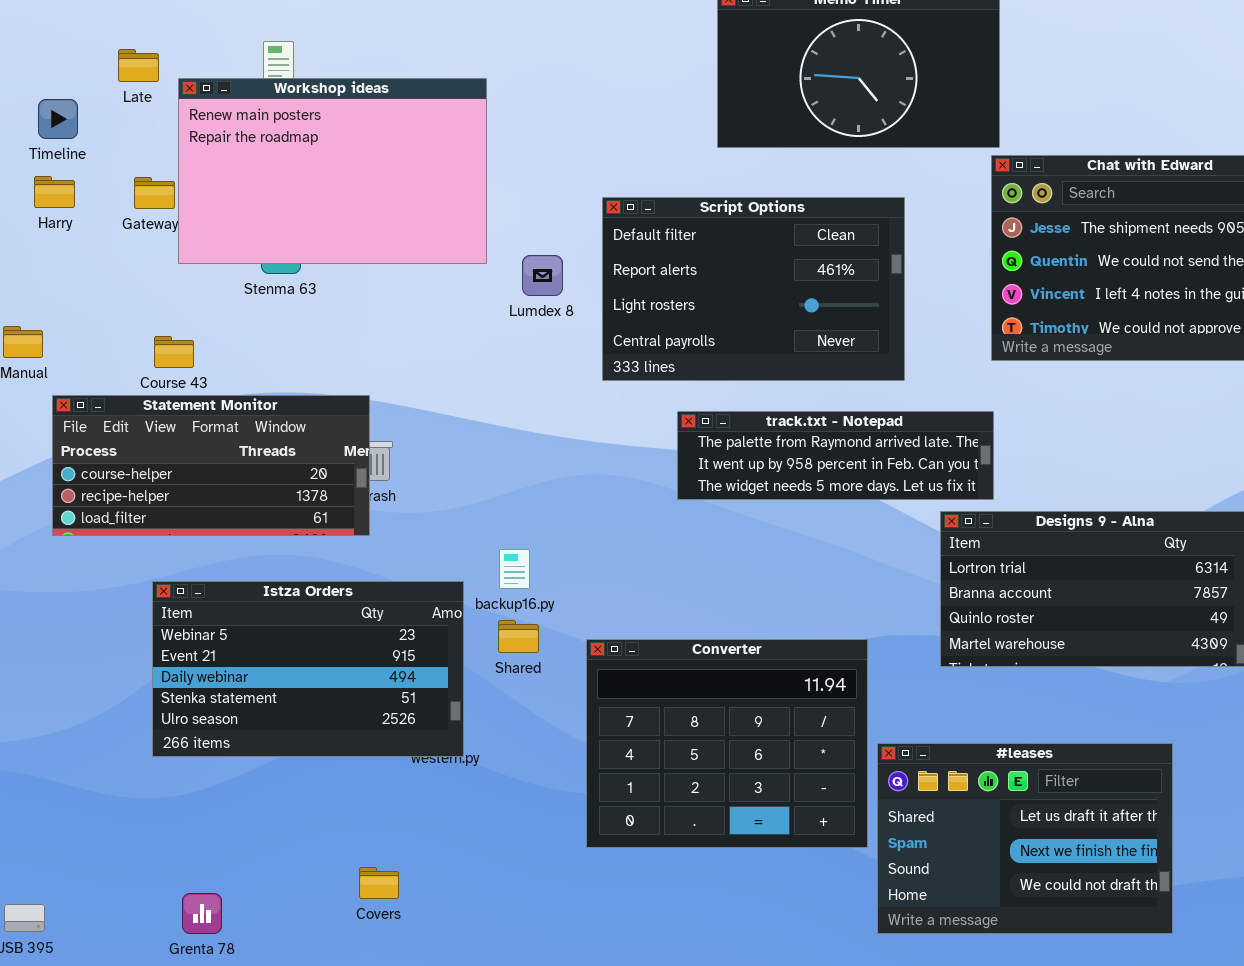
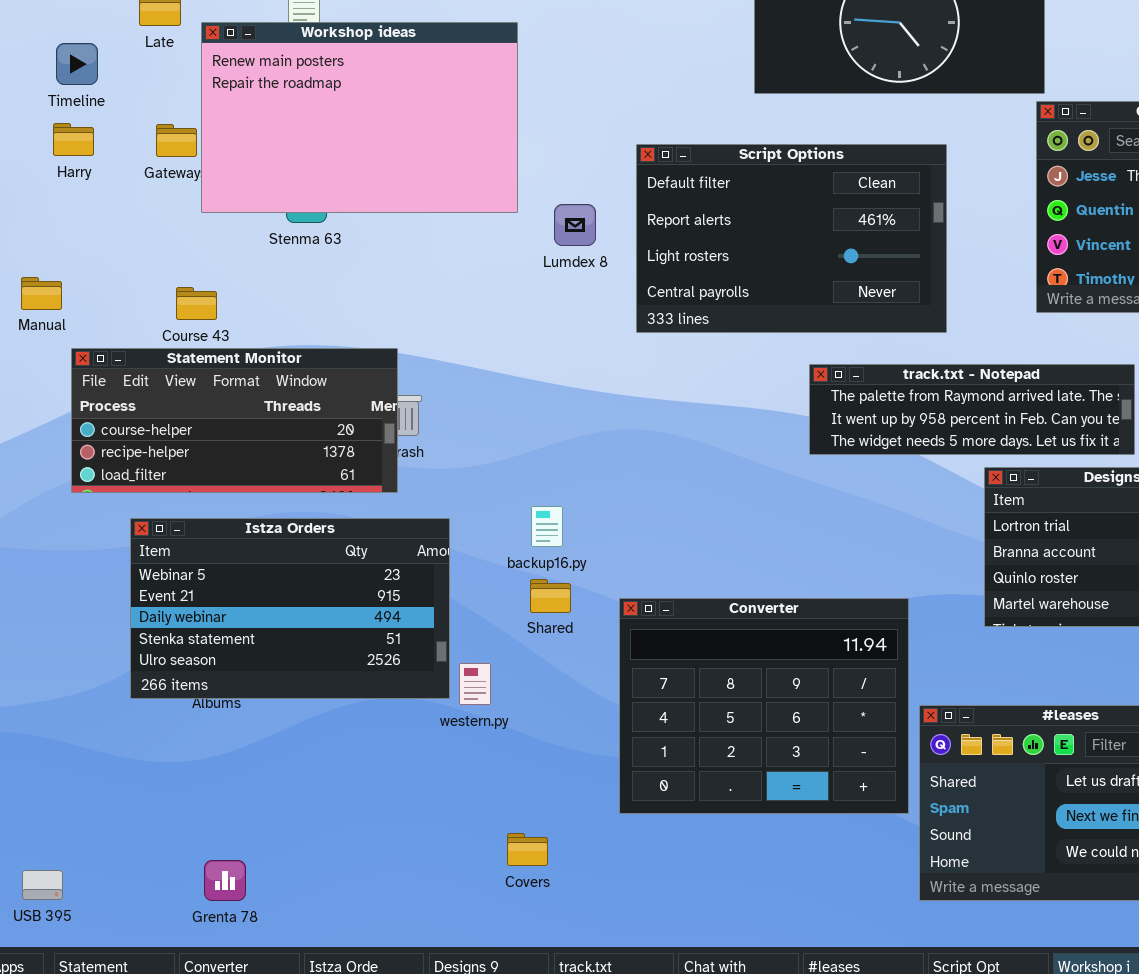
track.txt - Notepad: [677,411,994,500] -> [809,364,1135,455], moved
Istza Orders: [152,581,464,757] -> [130,518,450,699], moved
Covers: [359,867,399,899] -> [507,833,548,866], moved

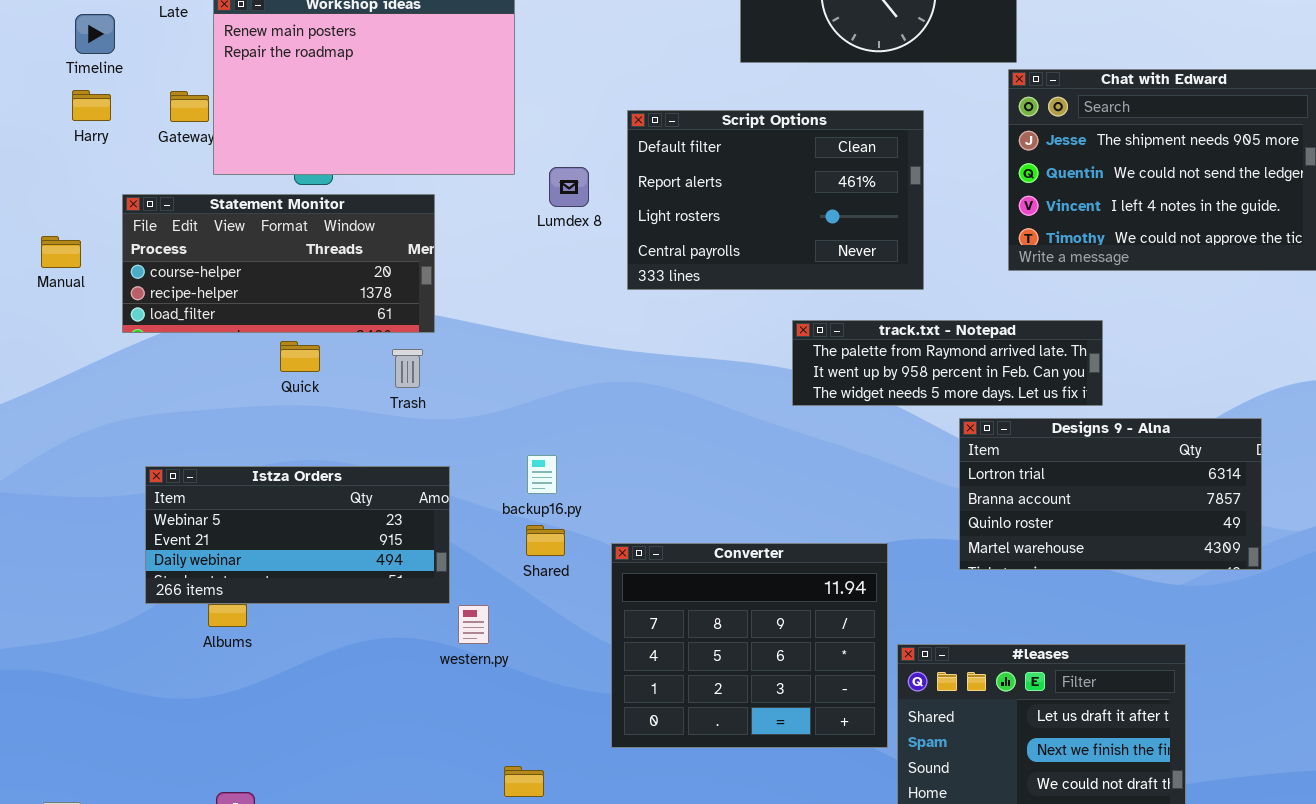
Statement Monitor: [71,348,398,493] -> [122,194,435,333], moved
Istza Orders: [130,518,450,699] -> [145,466,450,604], resized

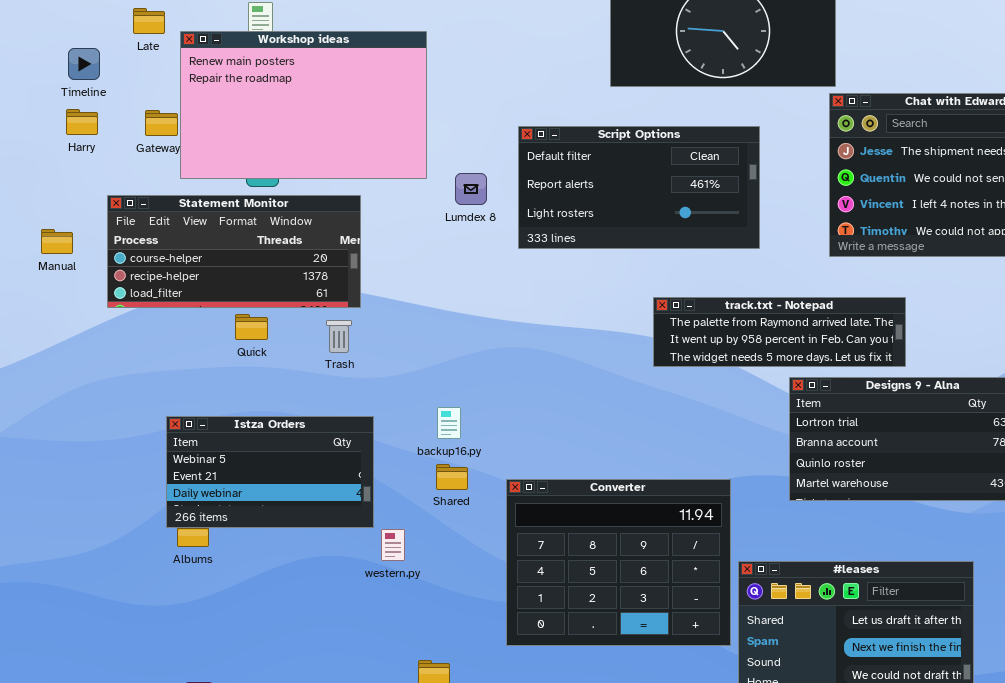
Script Options: [627,110,924,290] -> [518,126,760,249], resized
Istza Orders: [145,466,450,604] -> [166,416,374,528], resized

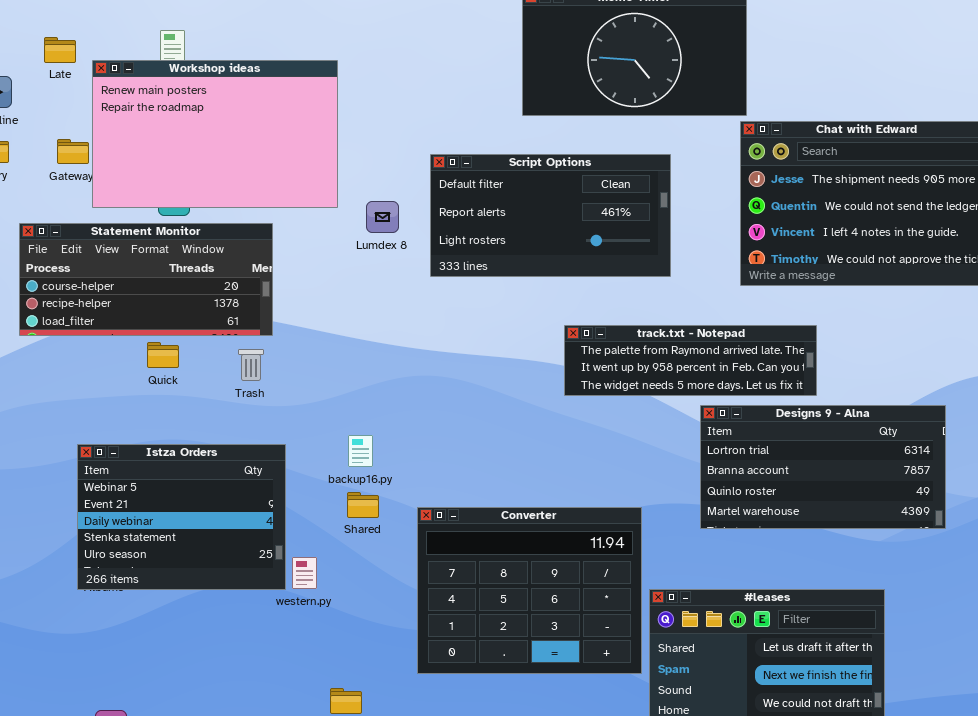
Istza Orders: [166,416,374,528] -> [77,444,286,590], resized

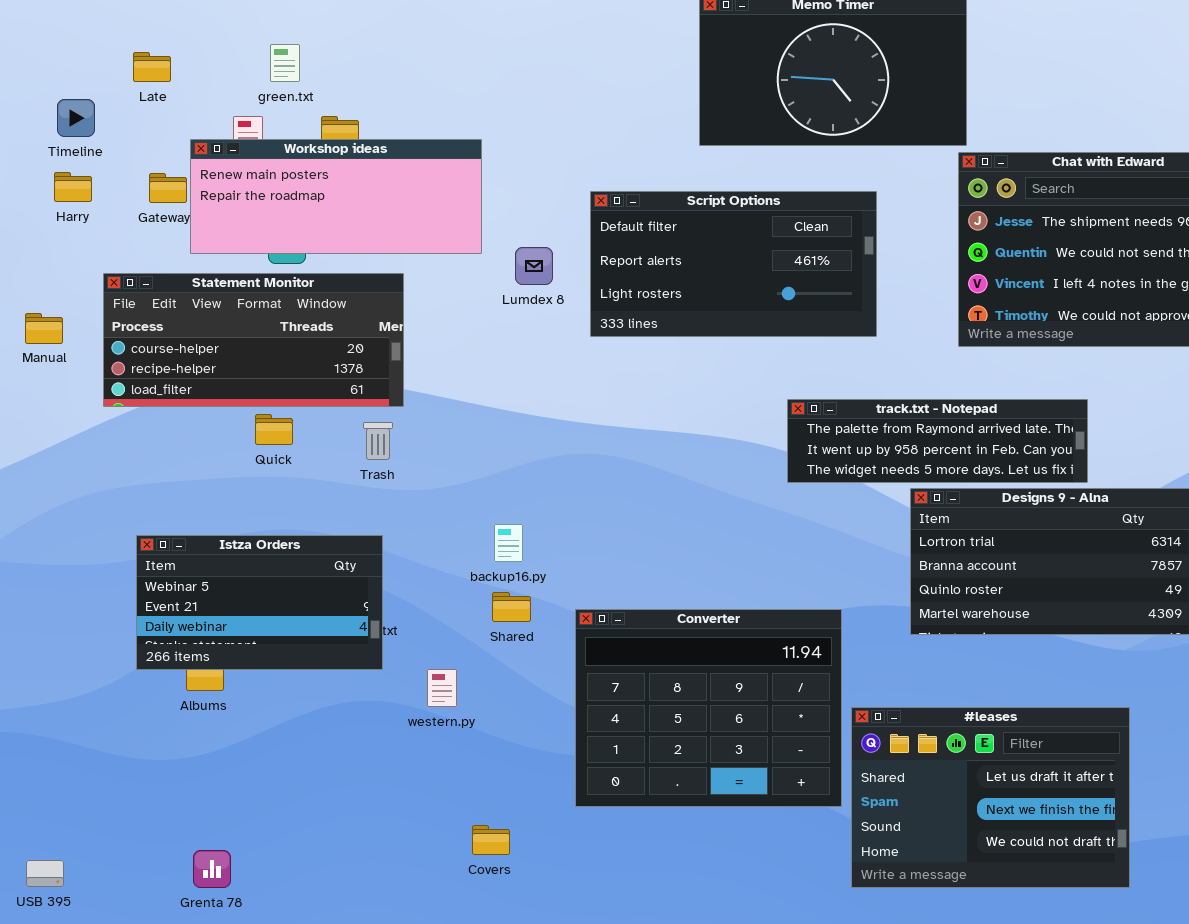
Workshop ideas: [92,60,338,208] -> [190,139,482,254], resized
track.txt - Notepad: [564,325,817,396] -> [787,399,1088,483], moved
Istza Orders: [77,444,286,590] -> [136,535,383,670], moved, resized

